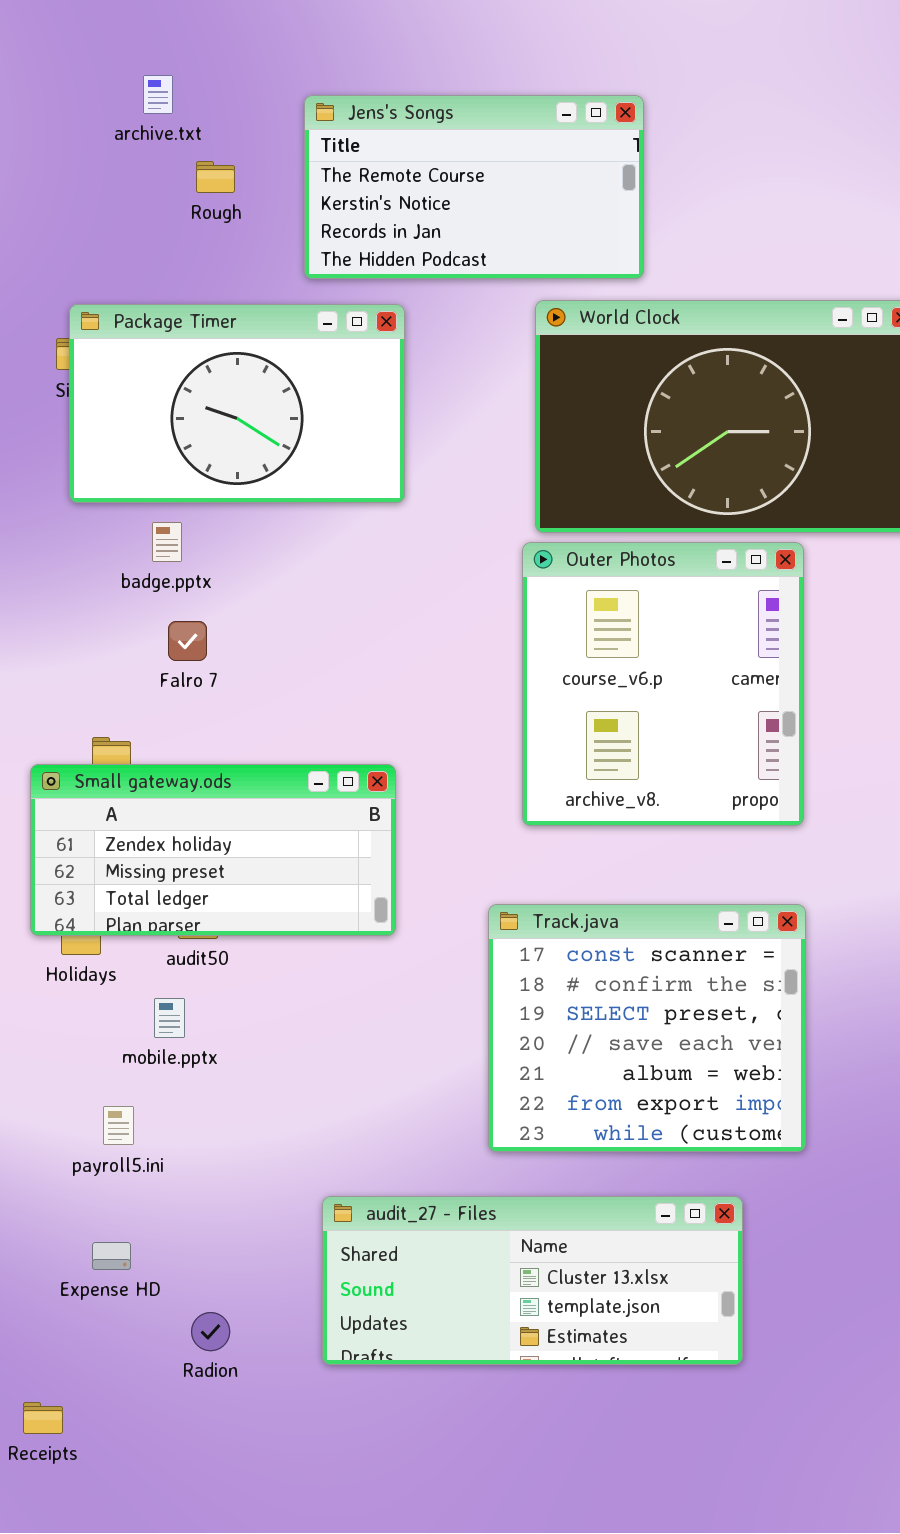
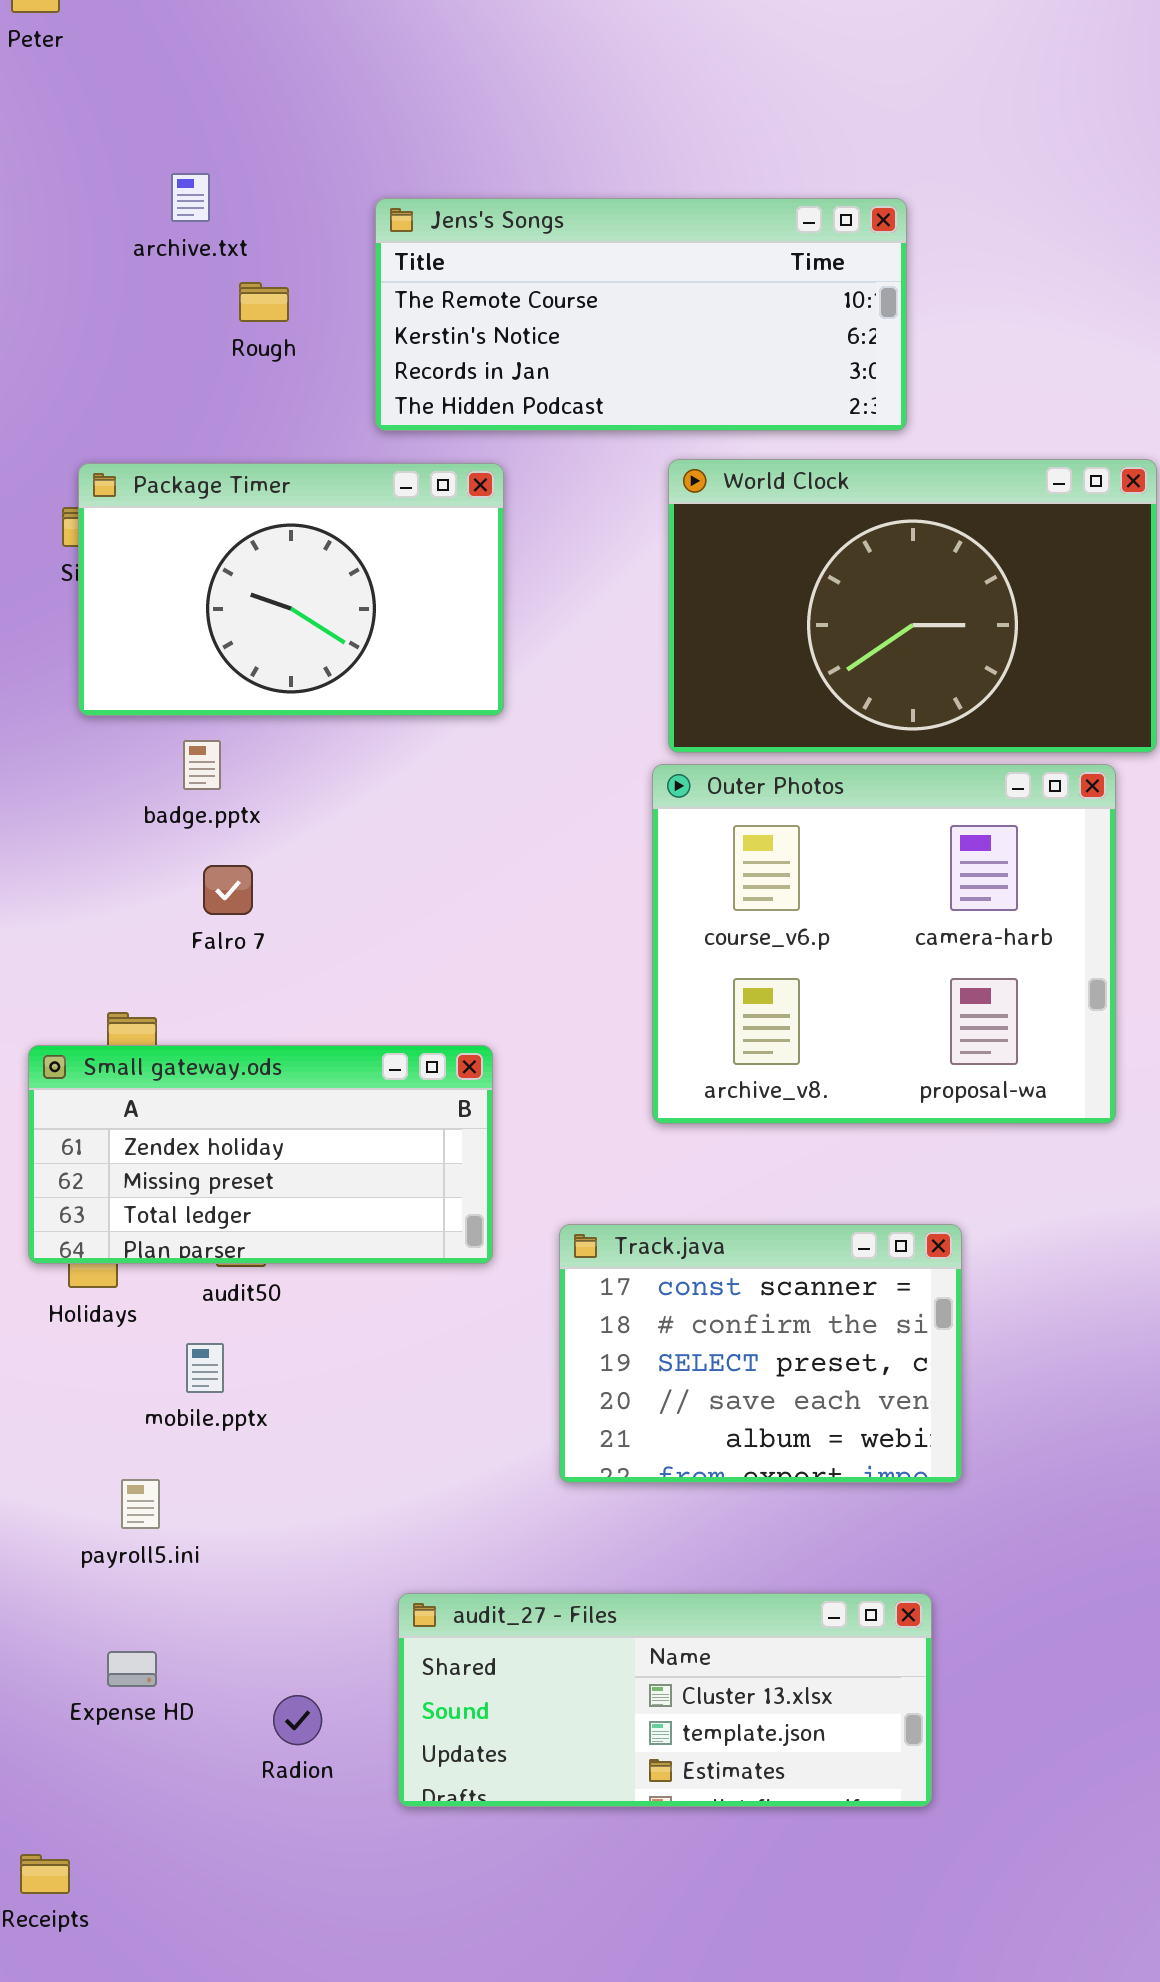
Jens's Songs: [304,95,644,279] -> [375,198,907,431], resized
Outer Photos: [522,542,804,826] -> [652,764,1116,1124], resized
Track.java: [488,904,806,1152] -> [559,1224,962,1483], moved, resized
Radion: [191,1312,230,1351] -> [273,1695,322,1745], moved

